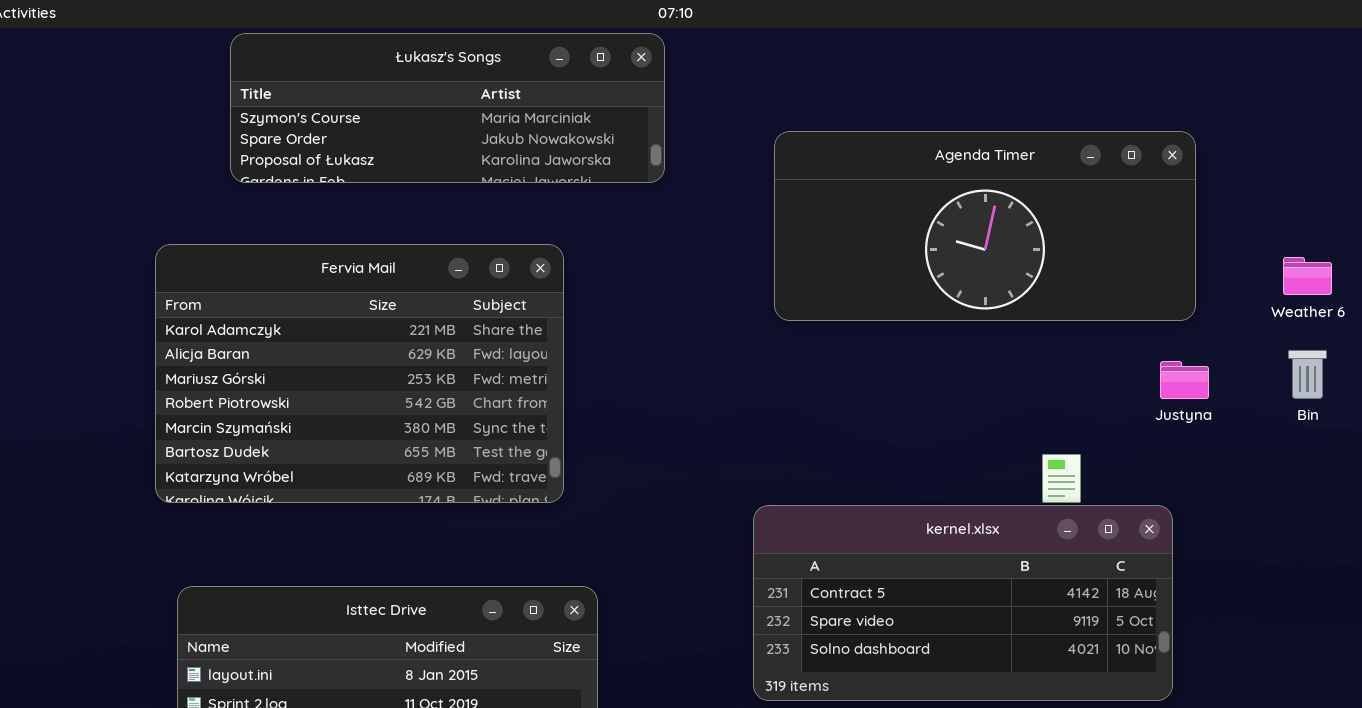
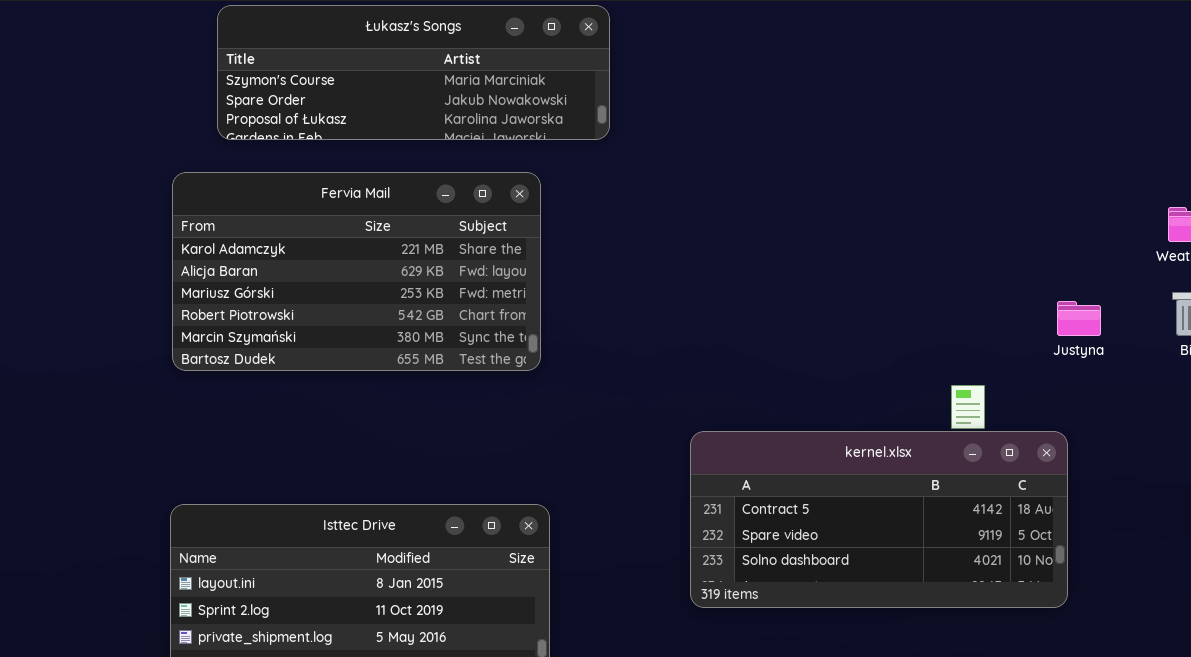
Agenda Timer: [774,131,1196,321] -> none, closed
Fervia Mail: [155,244,564,503] -> [172,172,541,371], moved, resized

